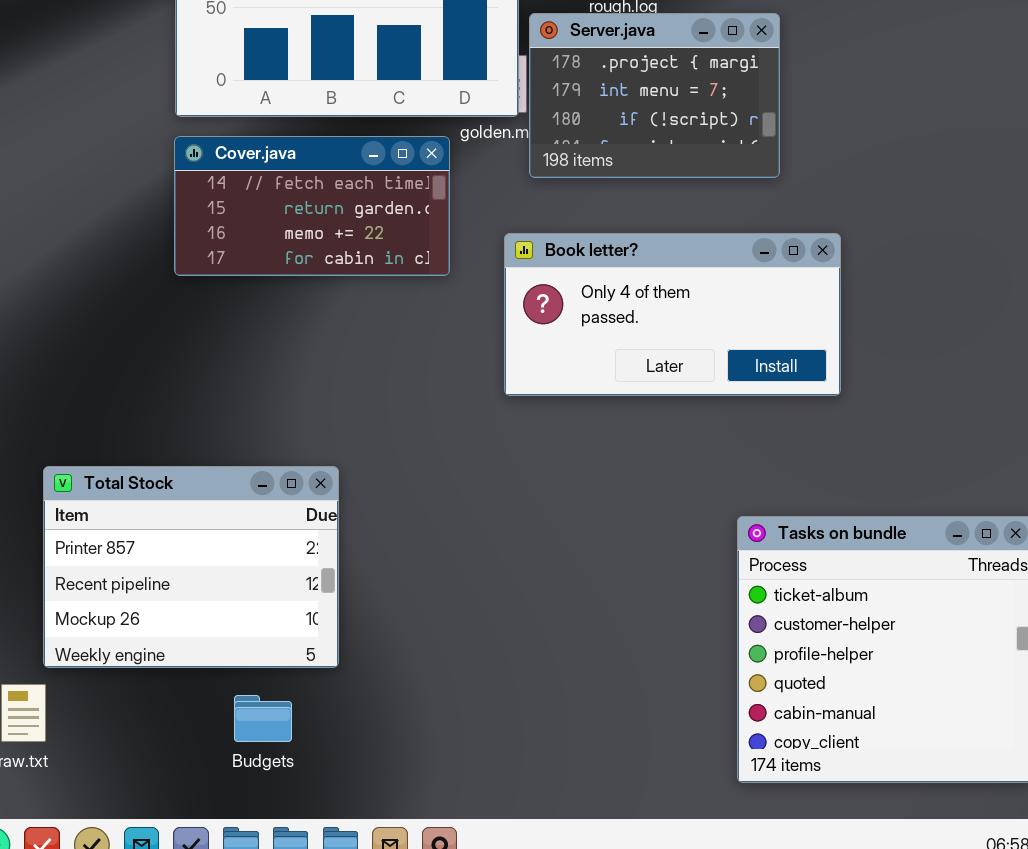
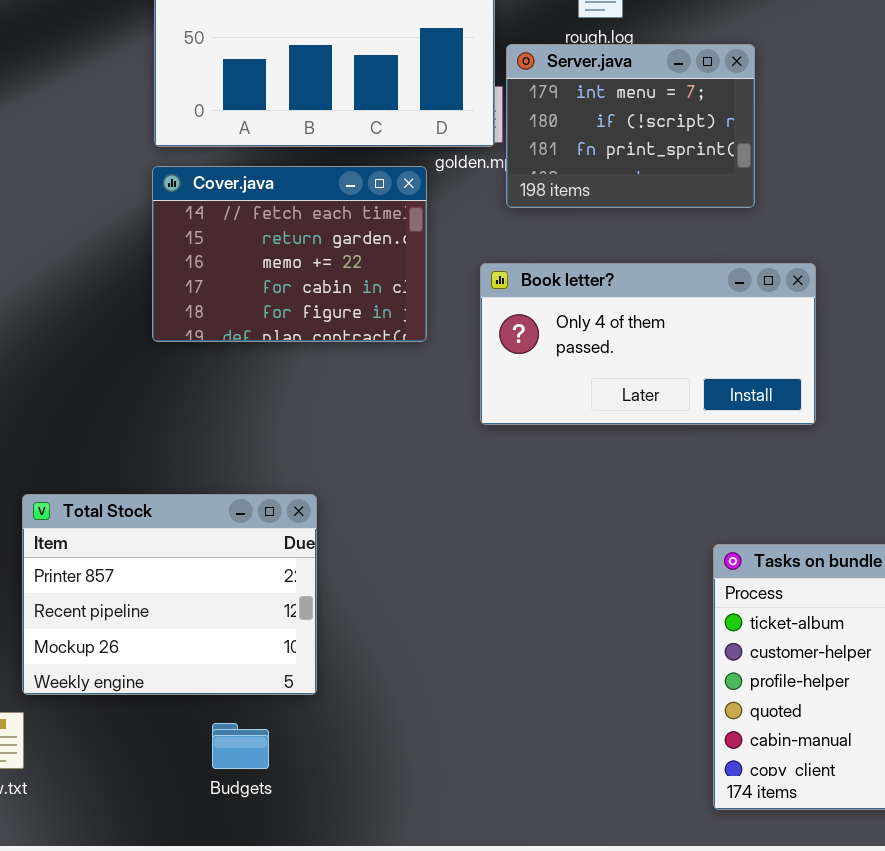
Server.java: [529,13,780,178] -> [506,44,755,208], scrolled down 1 row
Cover.java: [174,136,450,276] -> [152,166,427,342], resized

